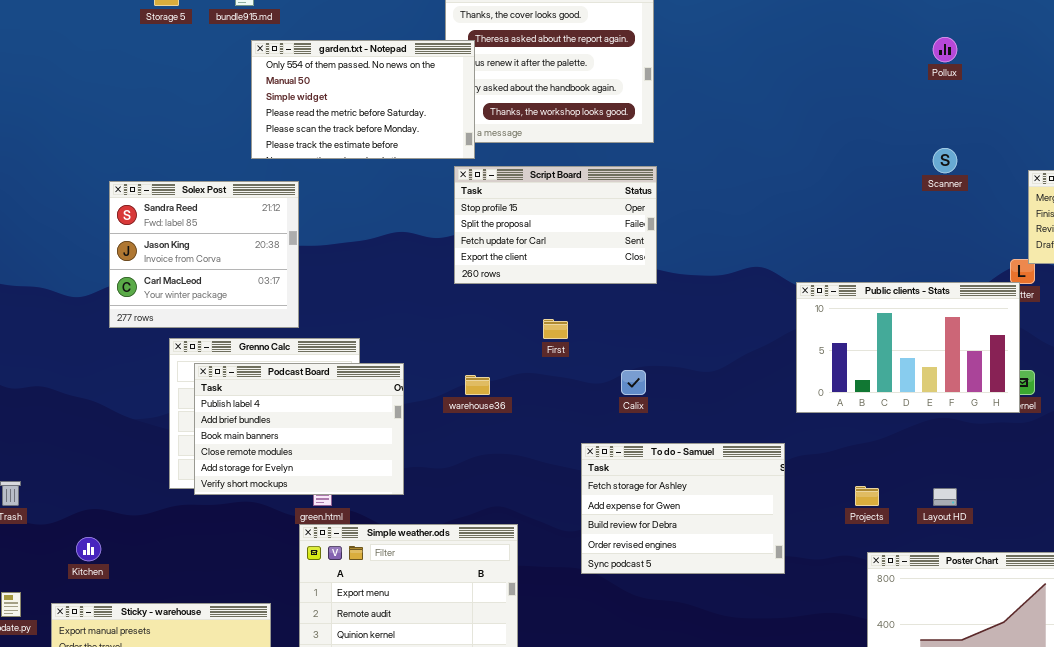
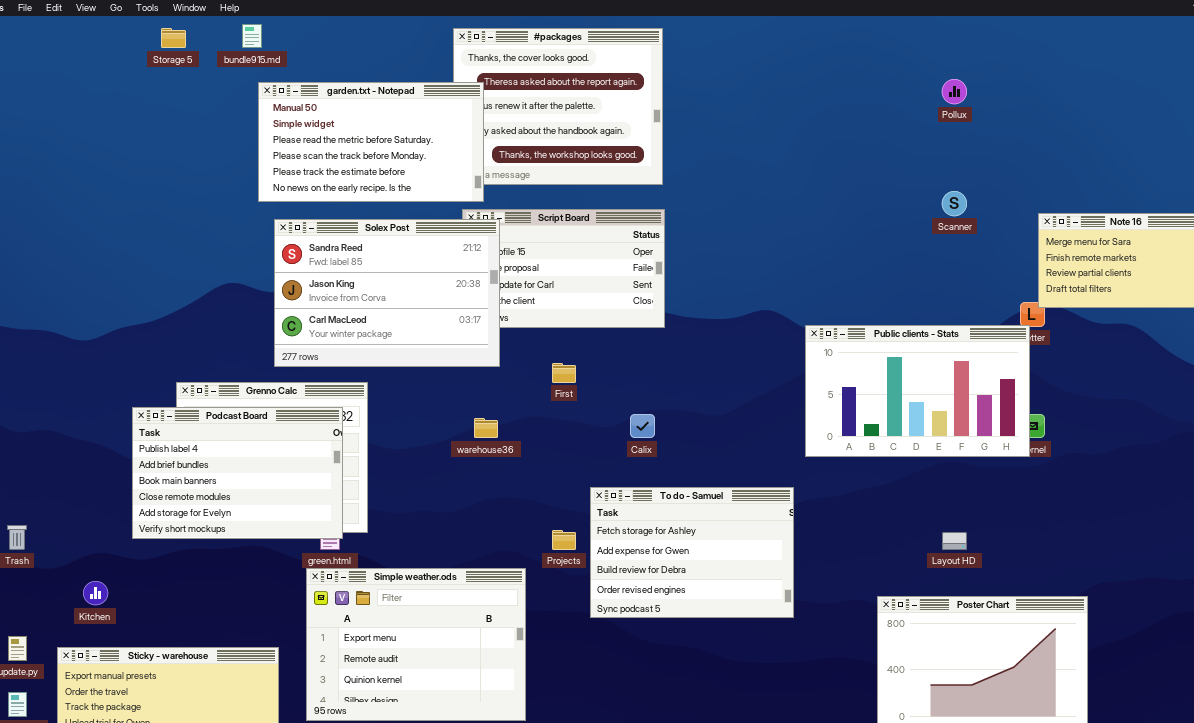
garden.txt - Notepad: [251,40,475,159] -> [258,82,484,202], scrolled down 1 row
Solex Post: [109,181,299,328] -> [274,219,500,367], moved, resized
Podcast Board: [194,363,404,495] -> [132,407,343,539], moved
Projects: [855,486,879,506] -> [552,530,576,550], moved

